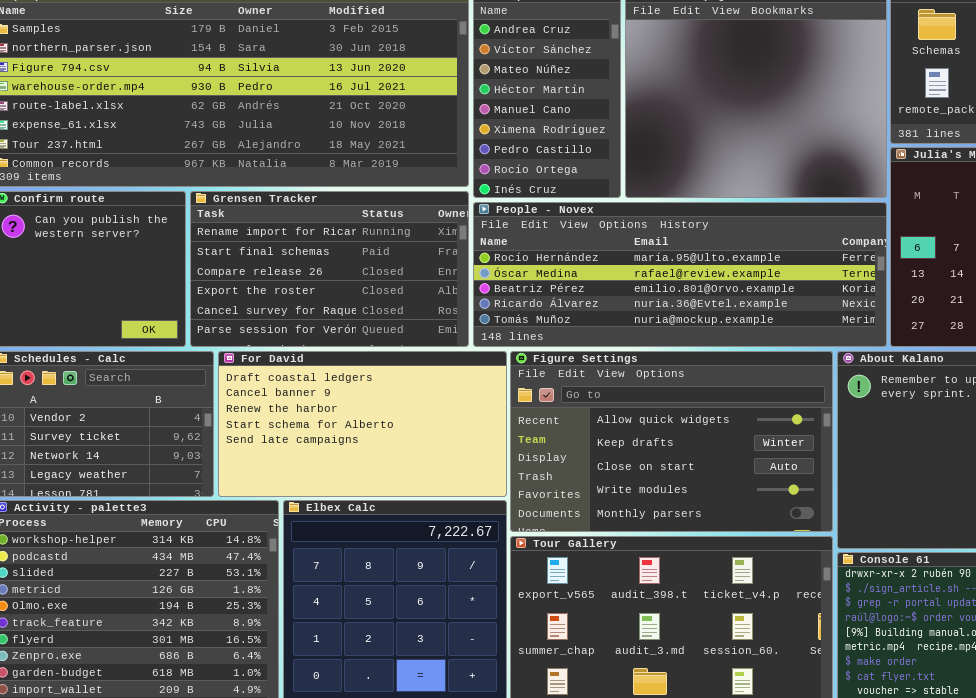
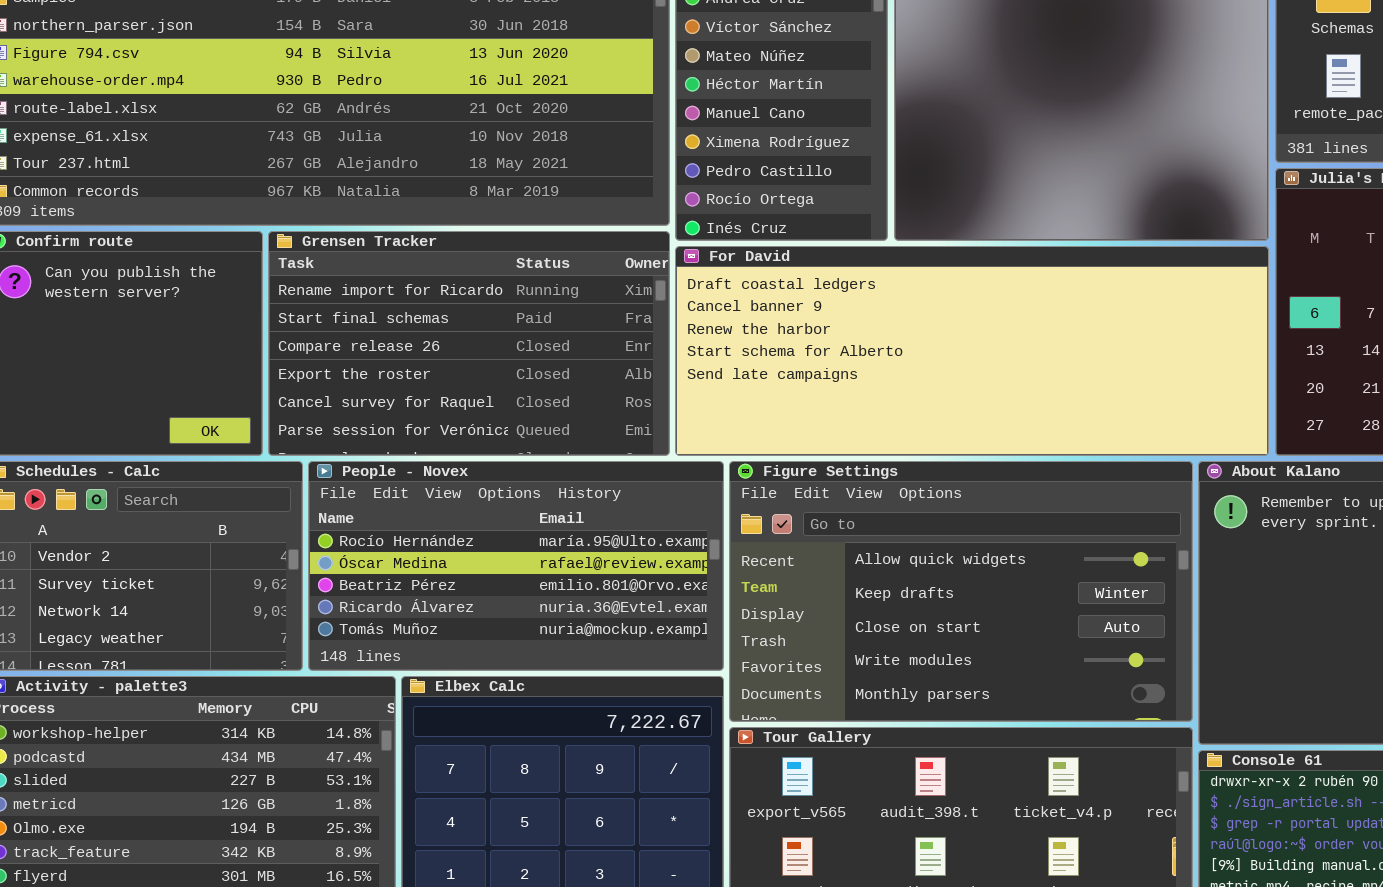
People - Novex: [473,202,887,347] -> [308,461,724,671], moved, resized
For David: [218,351,507,497] -> [675,246,1269,456], moved, resized

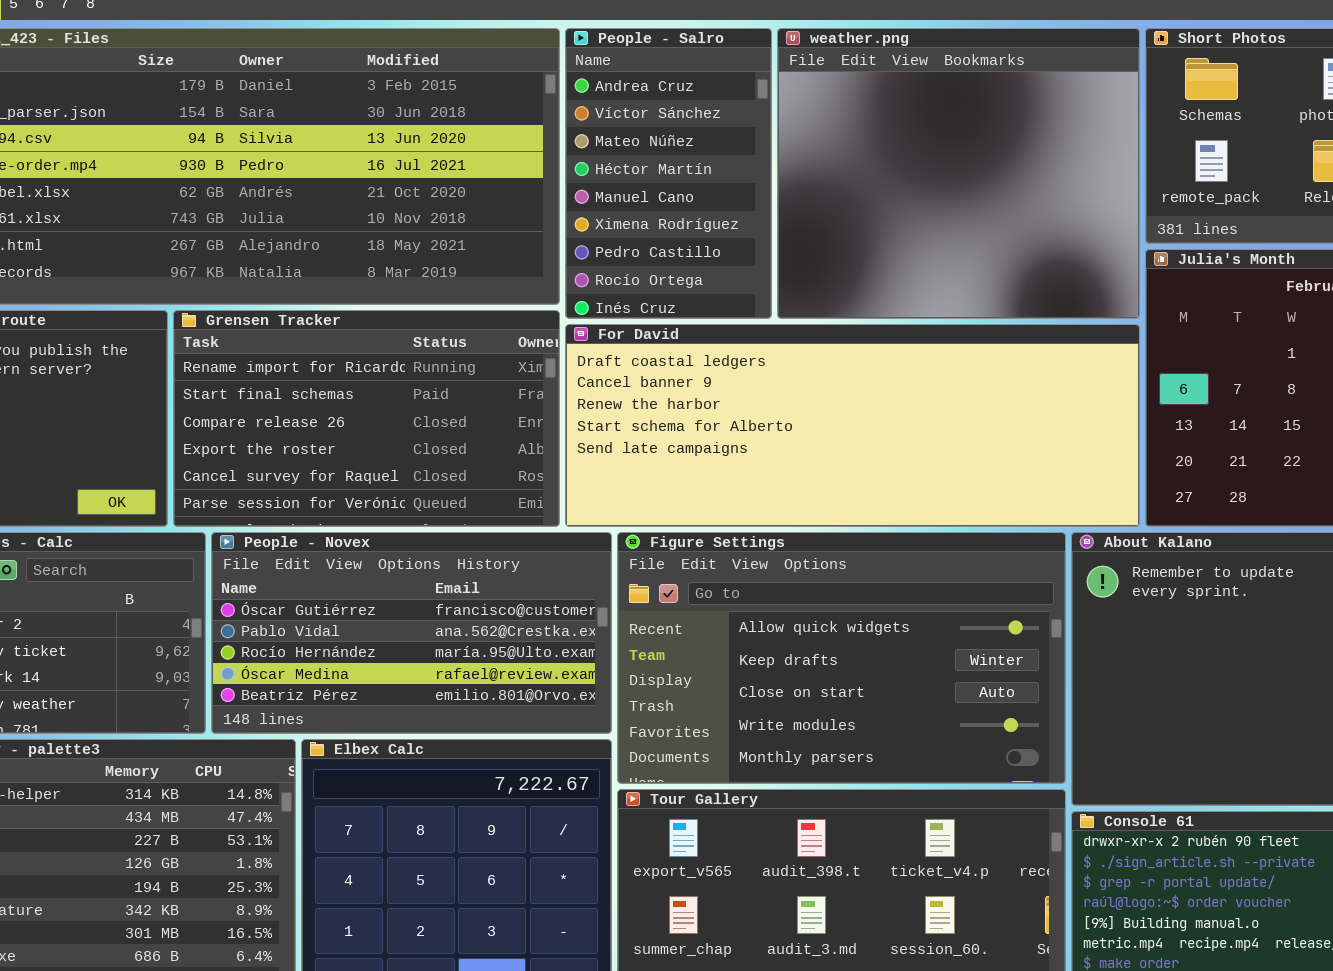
People - Novex: [308,461,724,671] -> [211,532,612,734], scrolled up 2 rows

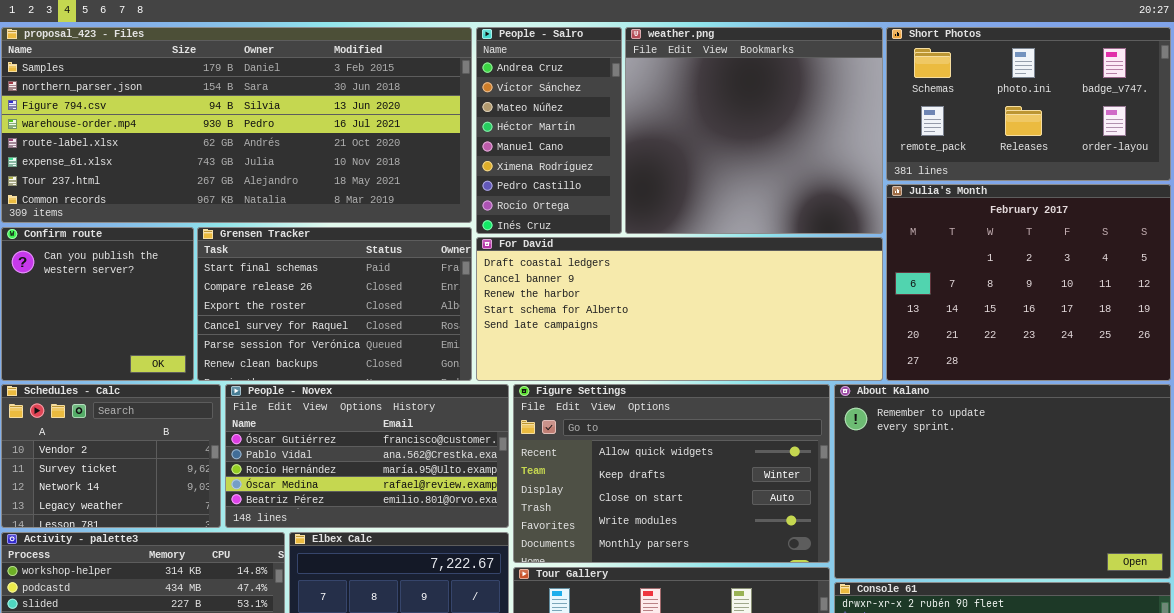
Grensen Tracker: [173,310,560,527] -> [197,227,472,381], scrolled down 1 row

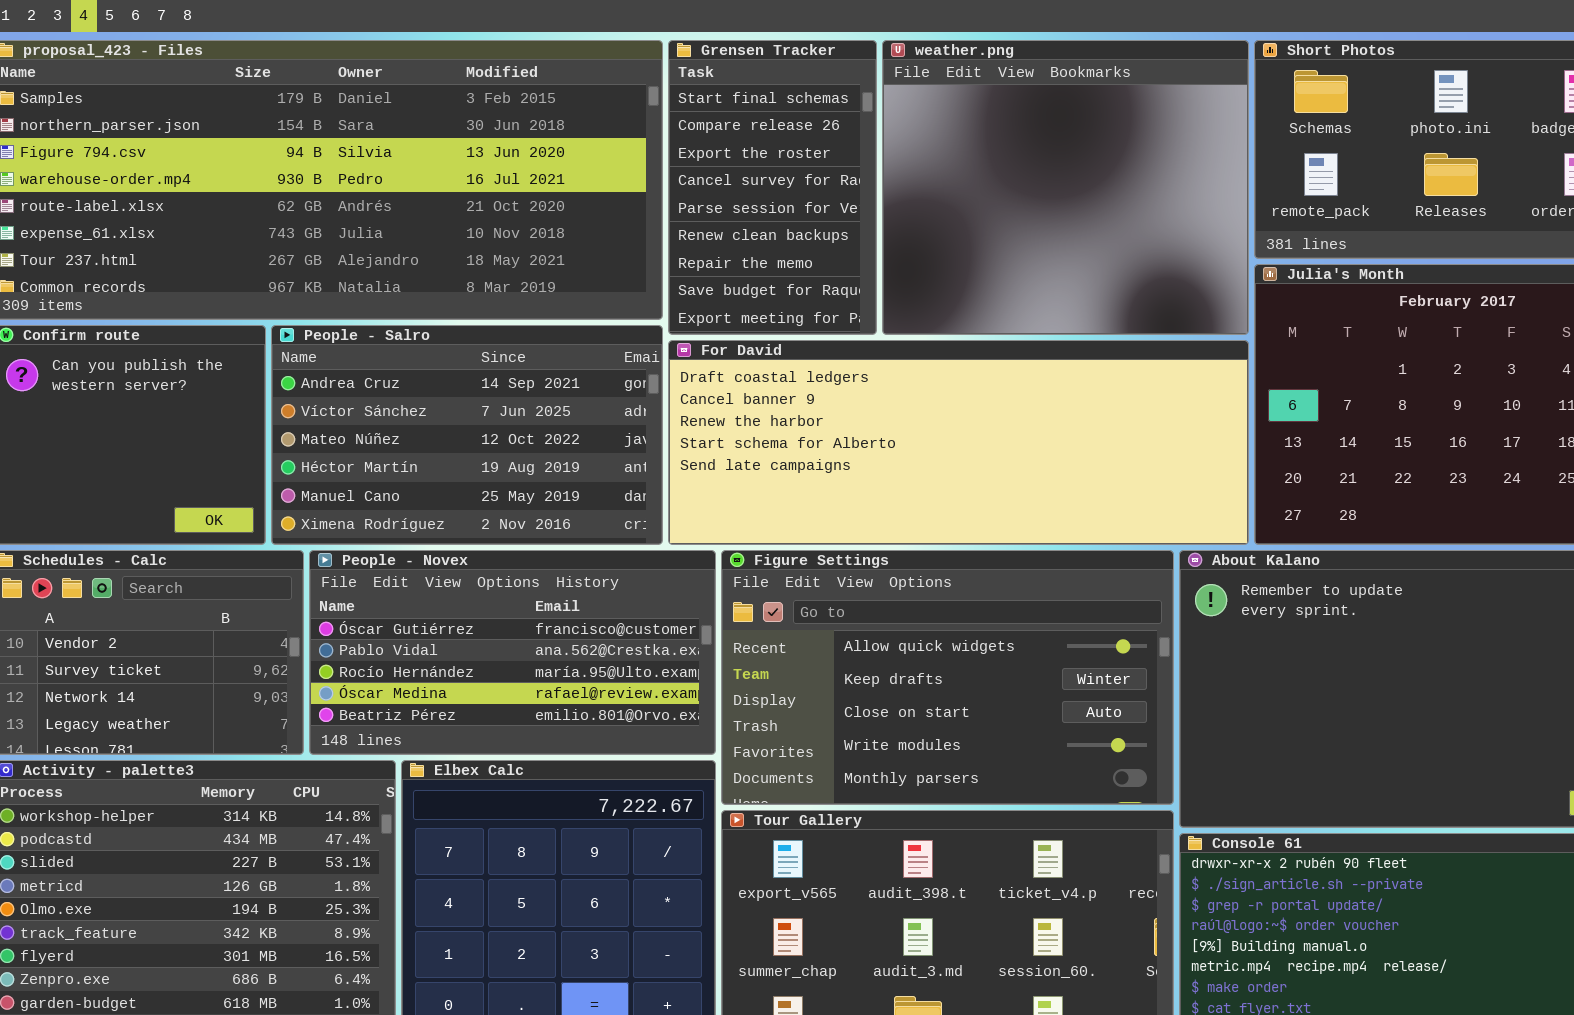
People - Salro: [476,27,622,234] -> [271,325,663,545], moved, resized
Grensen Tracker: [197,227,472,381] -> [668,40,877,335], moved, resized

